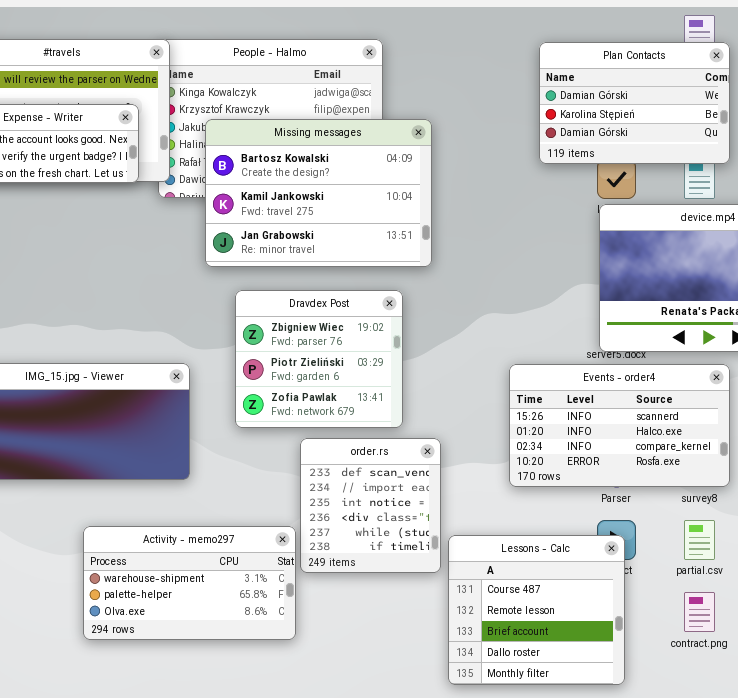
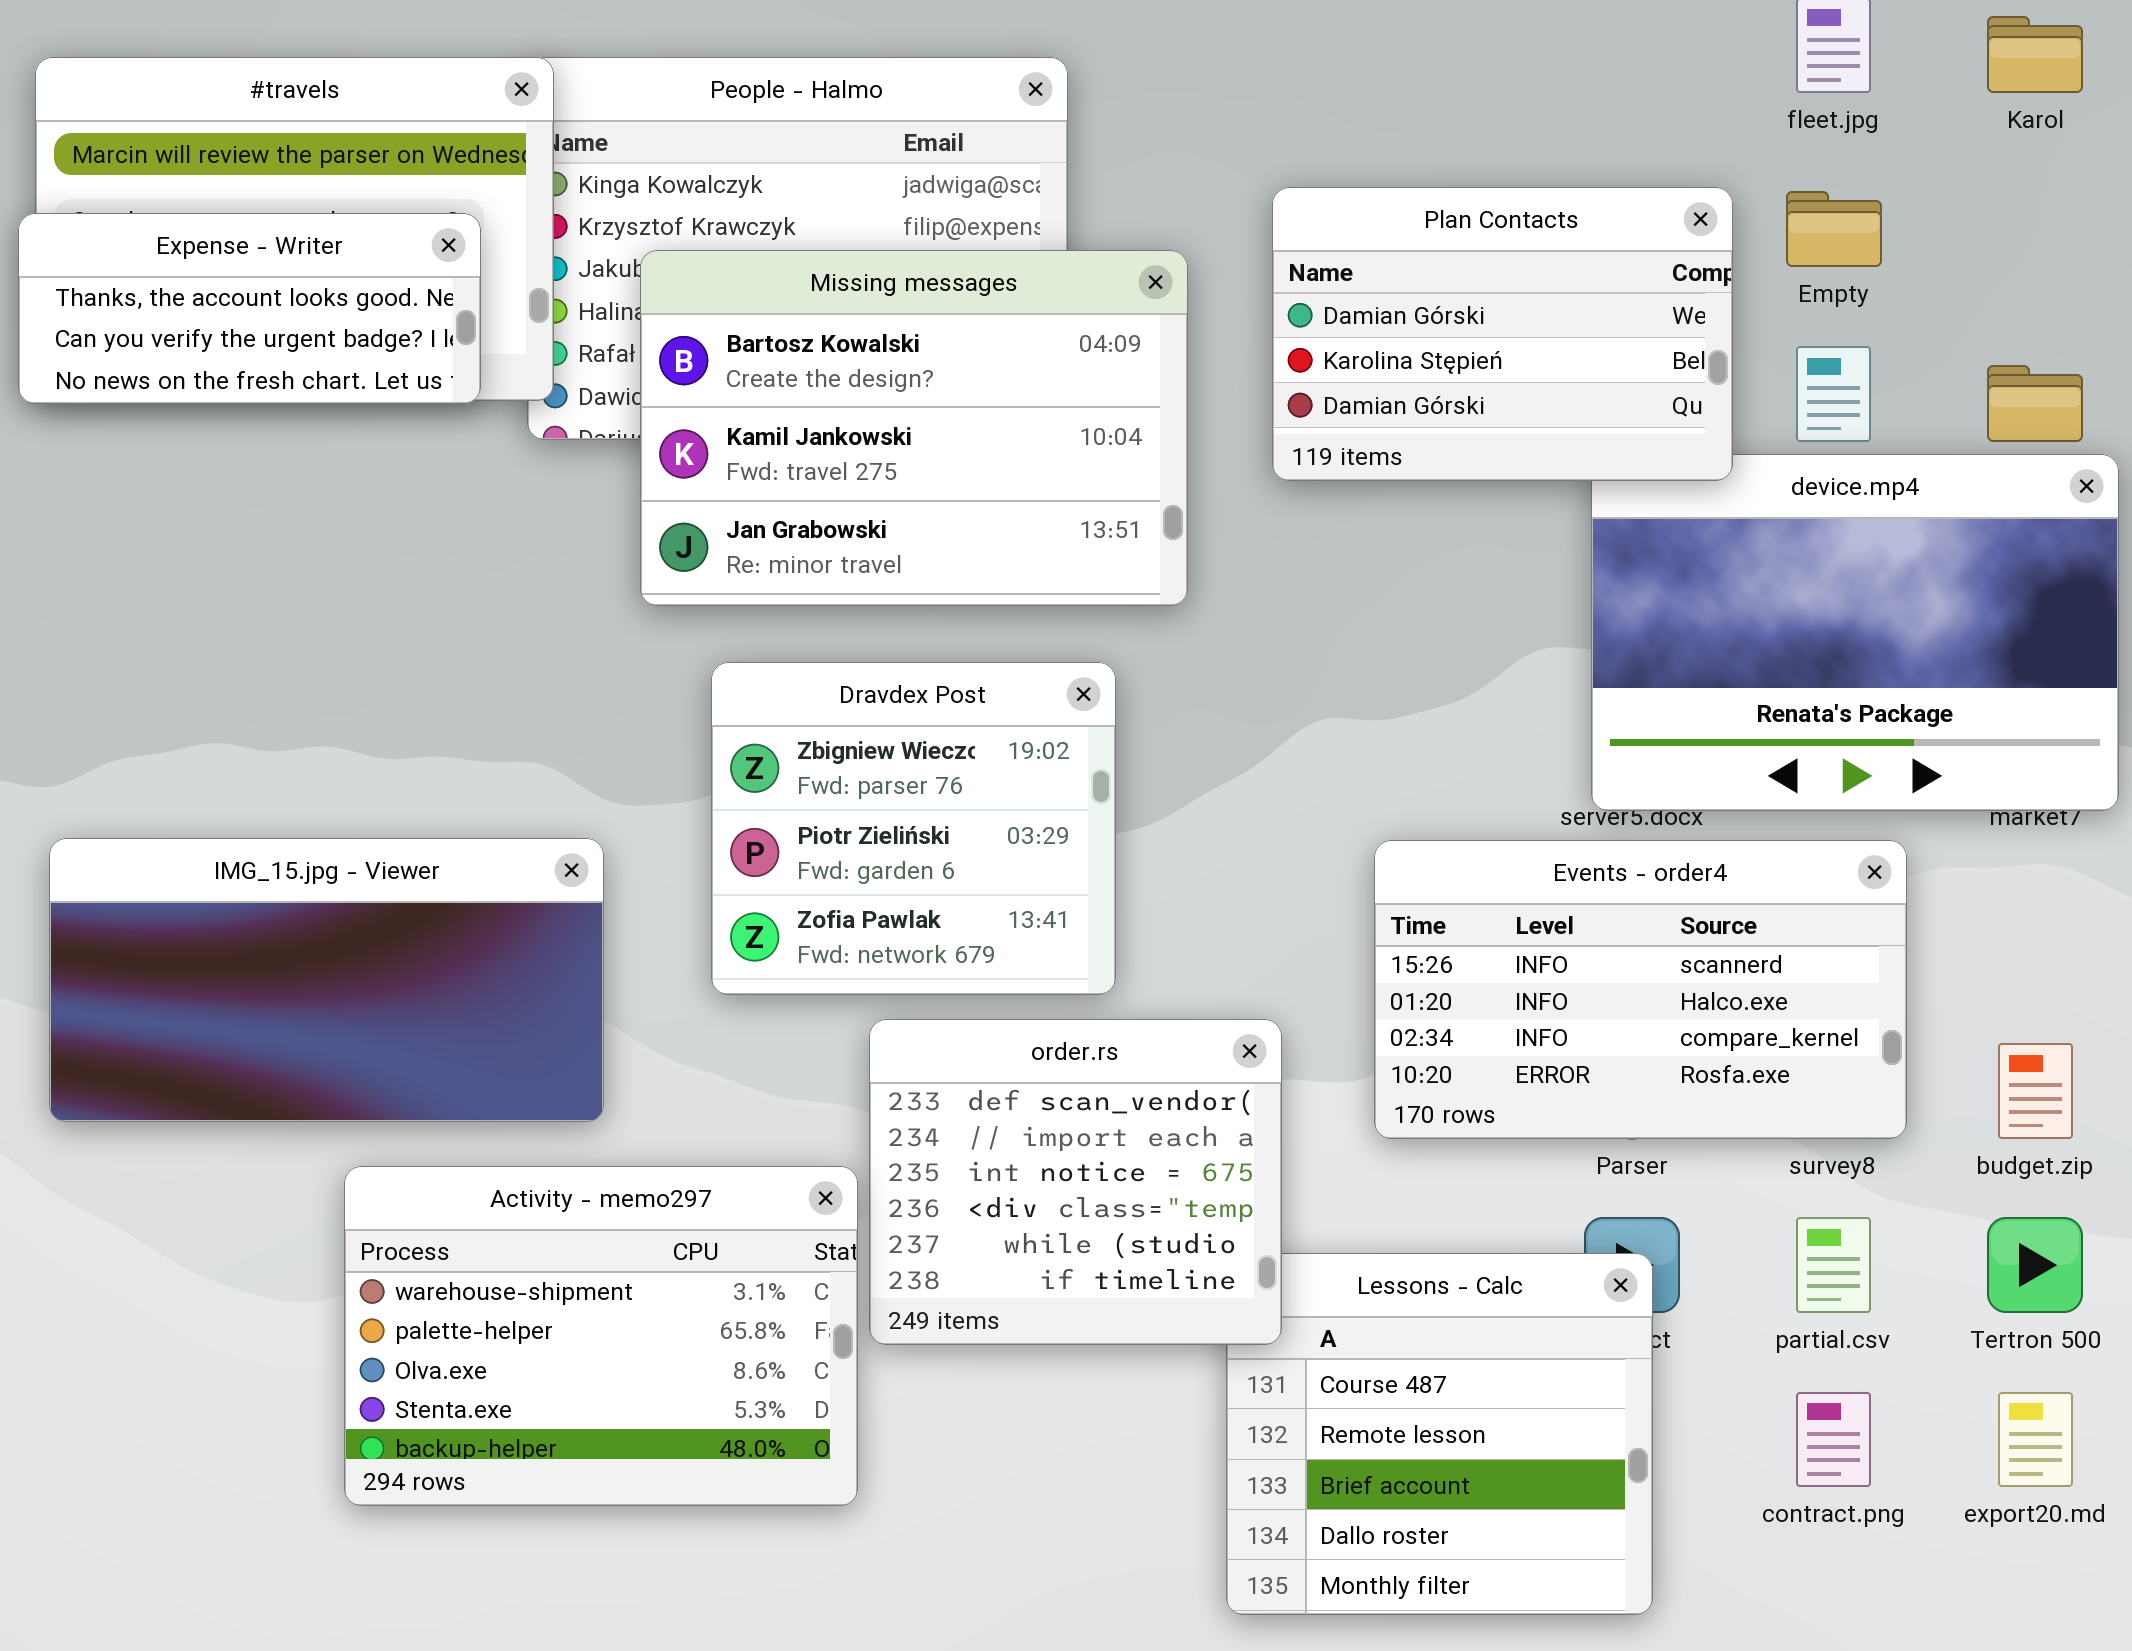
Plan Contacts: [539,42,730,164] -> [1272,187,1733,481], moved
order.rs: [300,438,441,573] -> [869,1019,1282,1345], resized
Activity - memo297: [83,526,296,640] -> [344,1166,858,1506], resized

